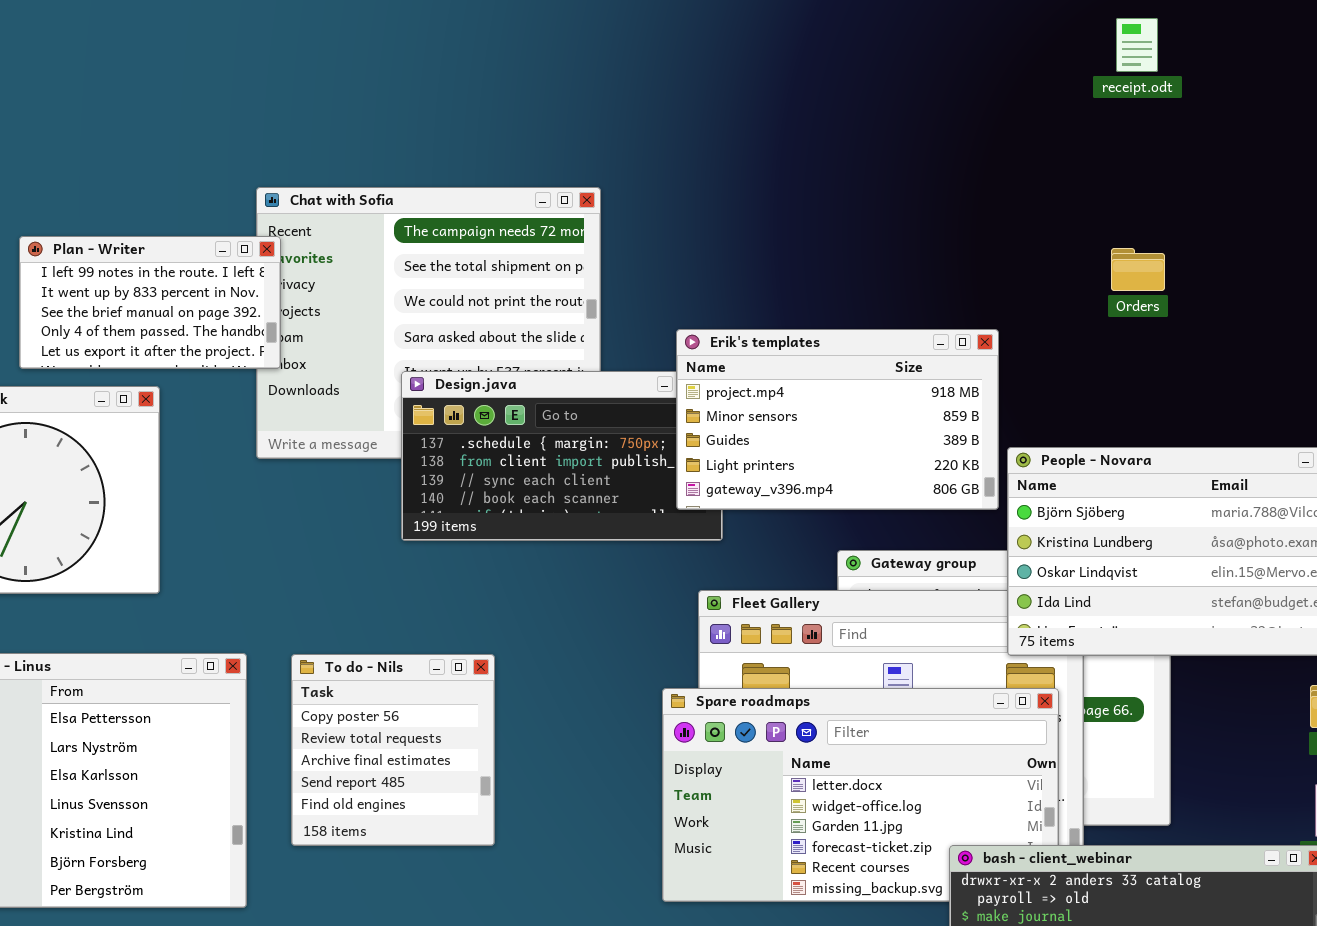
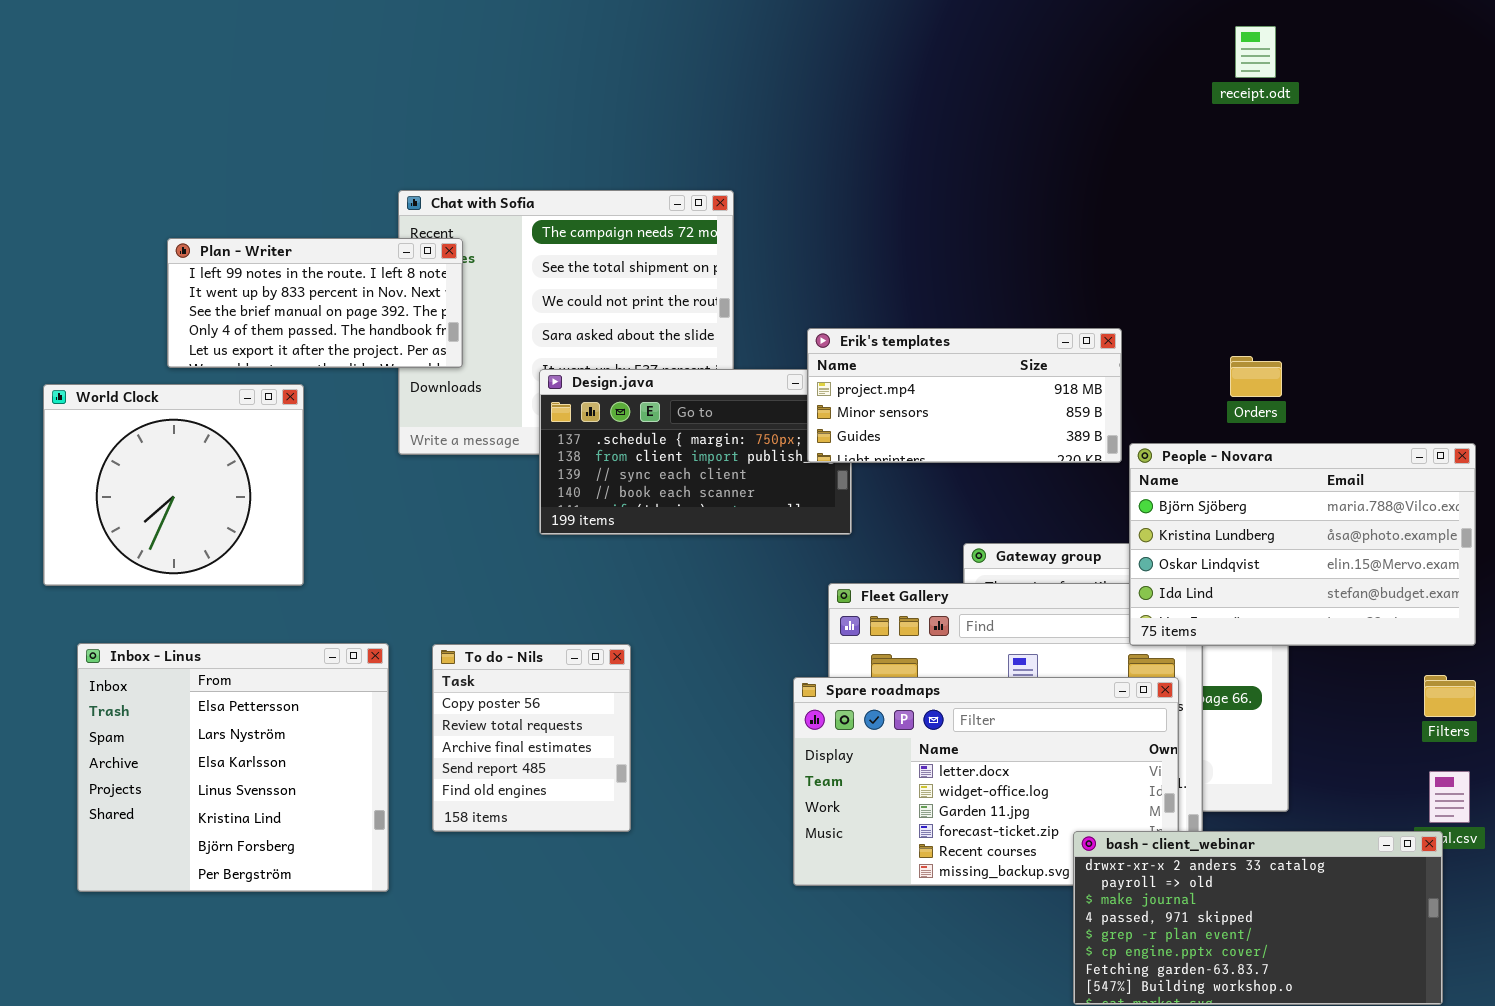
Plan - Writer: [19,236,281,369] -> [167,238,463,368], resized
Orders: [1111,248,1165,291] -> [1230,356,1282,397], moved
Erik's templates: [676,329,999,510] -> [807,328,1122,463], resized

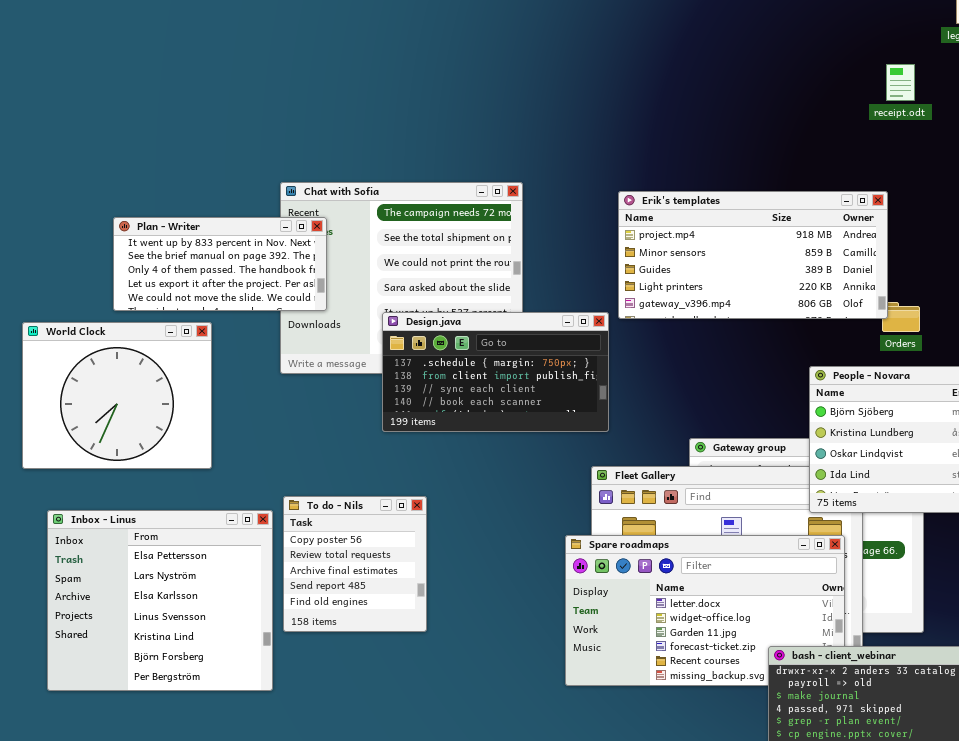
Plan - Writer: [167,238,463,368] -> [113,217,327,311], scrolled down 1 row
Erik's templates: [807,328,1122,463] -> [618,191,888,319], moved, resized
To do - Nils: [432,644,631,832] -> [283,496,427,632], moved

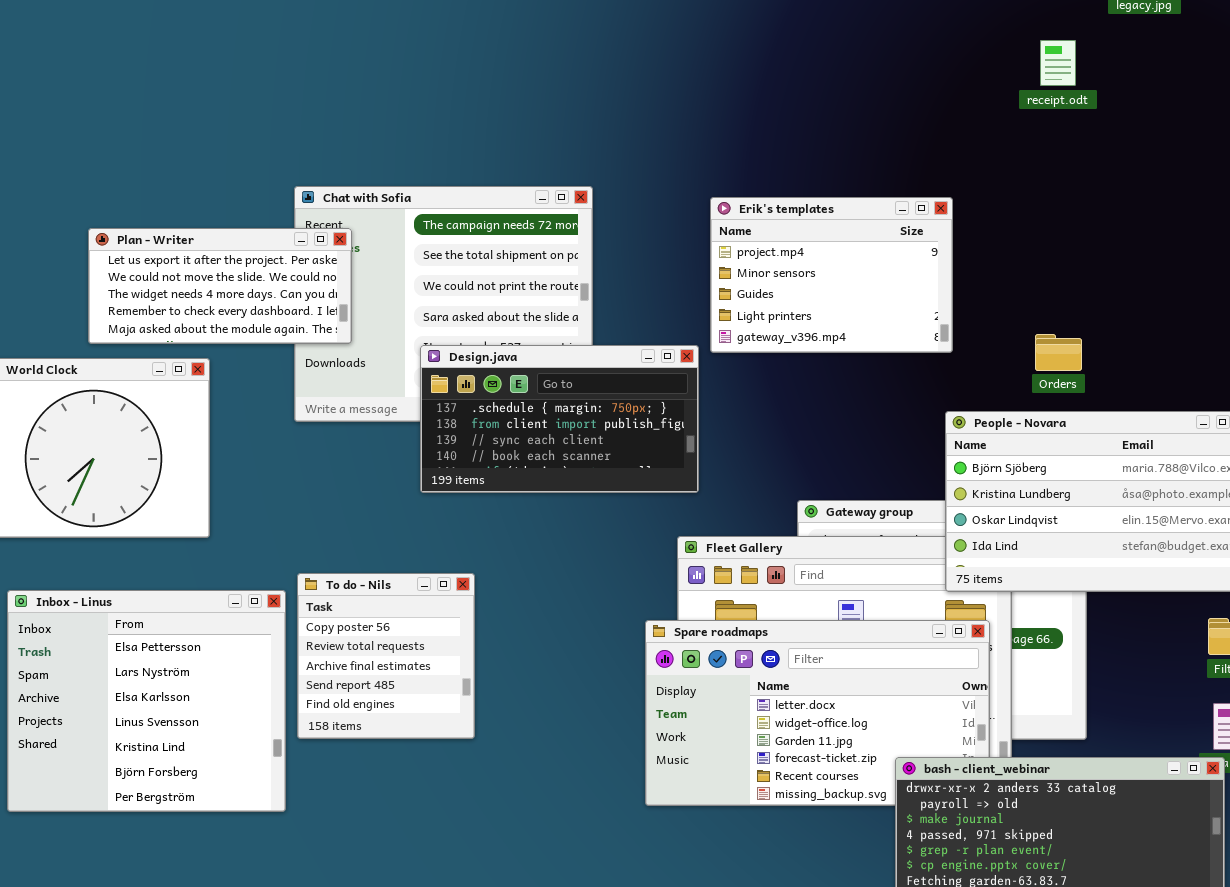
Erik's templates: [618,191,888,319] -> [710,197,953,353], resized
Plan - Writer: [113,217,327,311] -> [88,228,352,344], scrolled down 3 rows

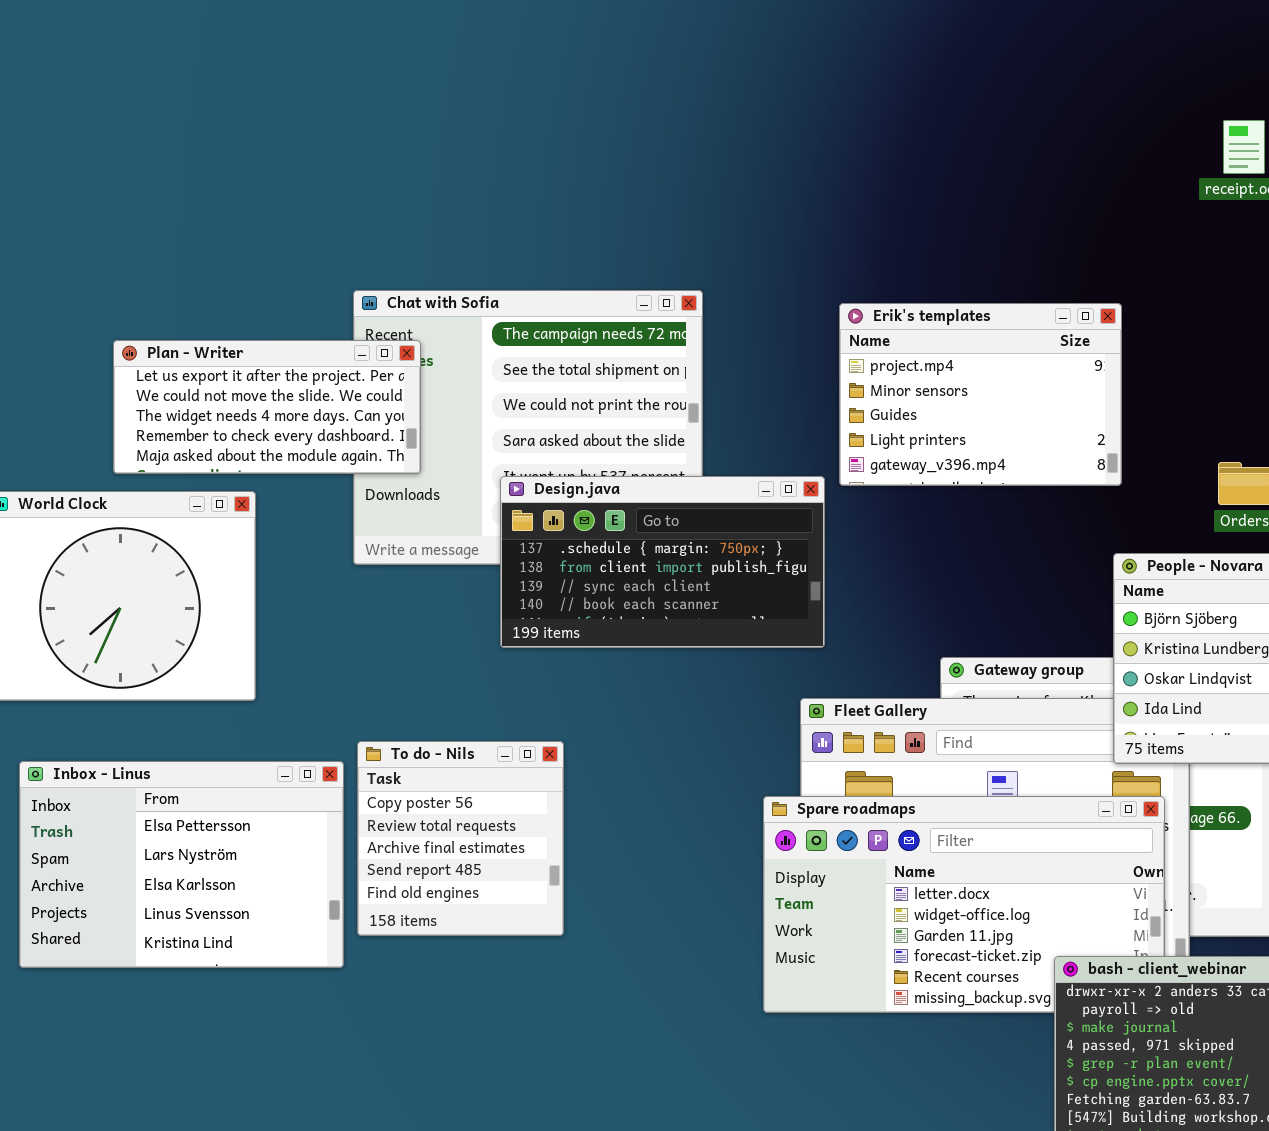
Inbox - Linus: [7,590,286,812] -> [19,761,344,968], resized

